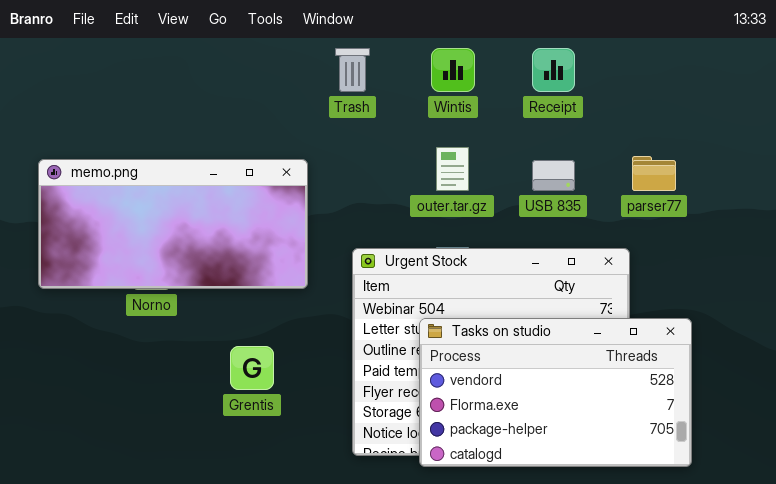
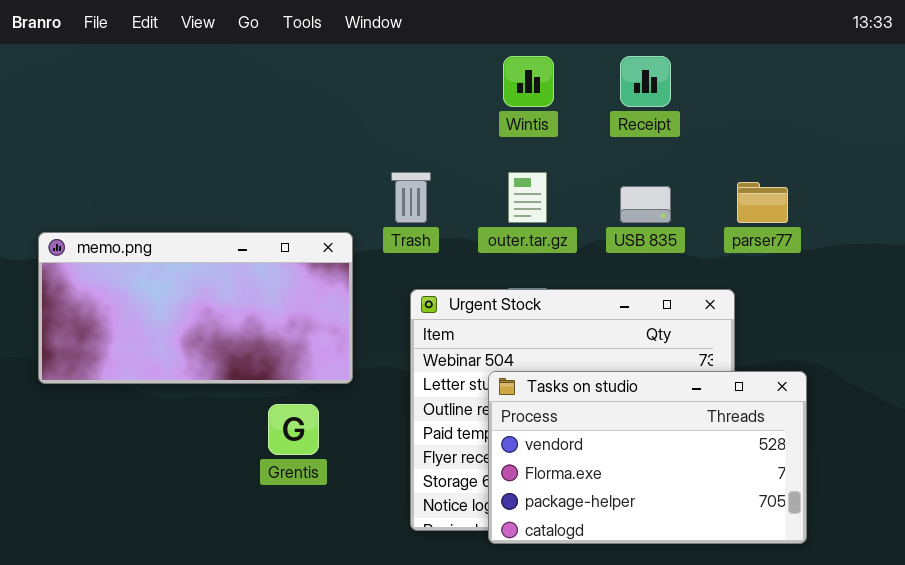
Trash: [335,48,370,92] -> [391,172,431,223], moved
memo.png: [38,159,308,289] -> [38,232,353,384], moved

